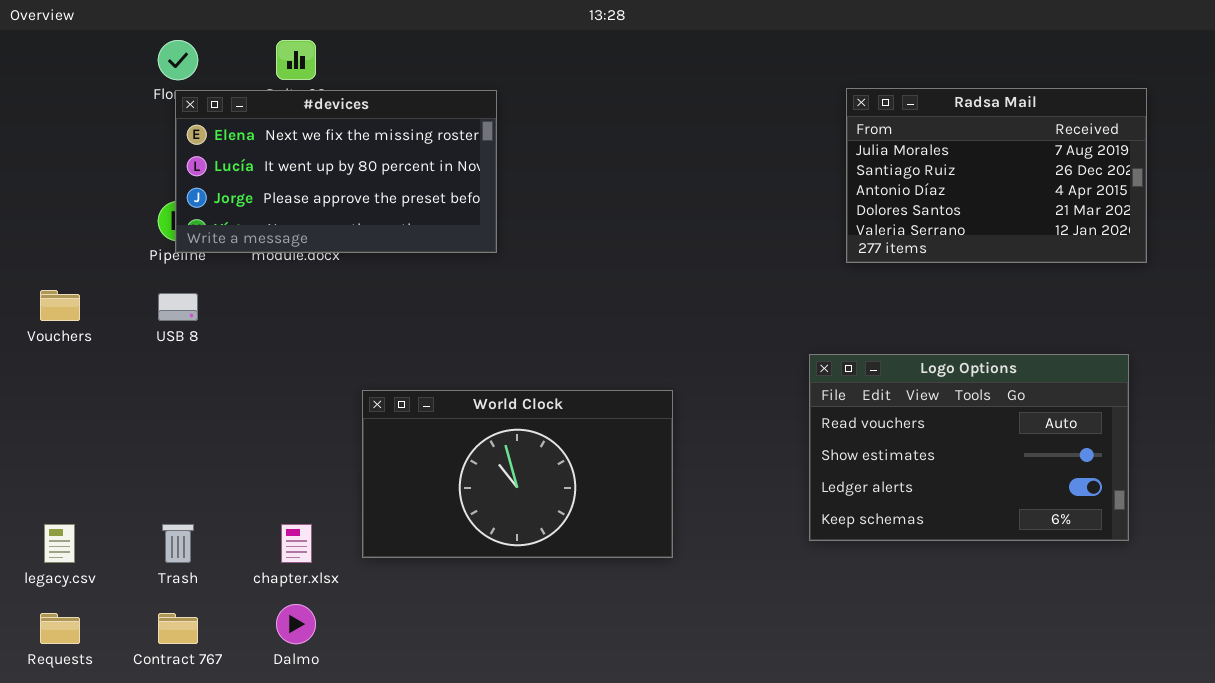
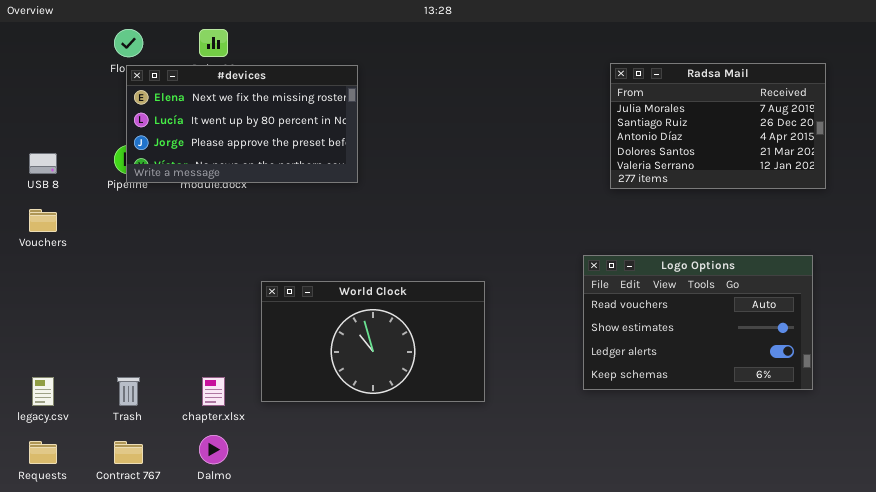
USB 8: [158,293,198,321] -> [29,153,57,174], moved

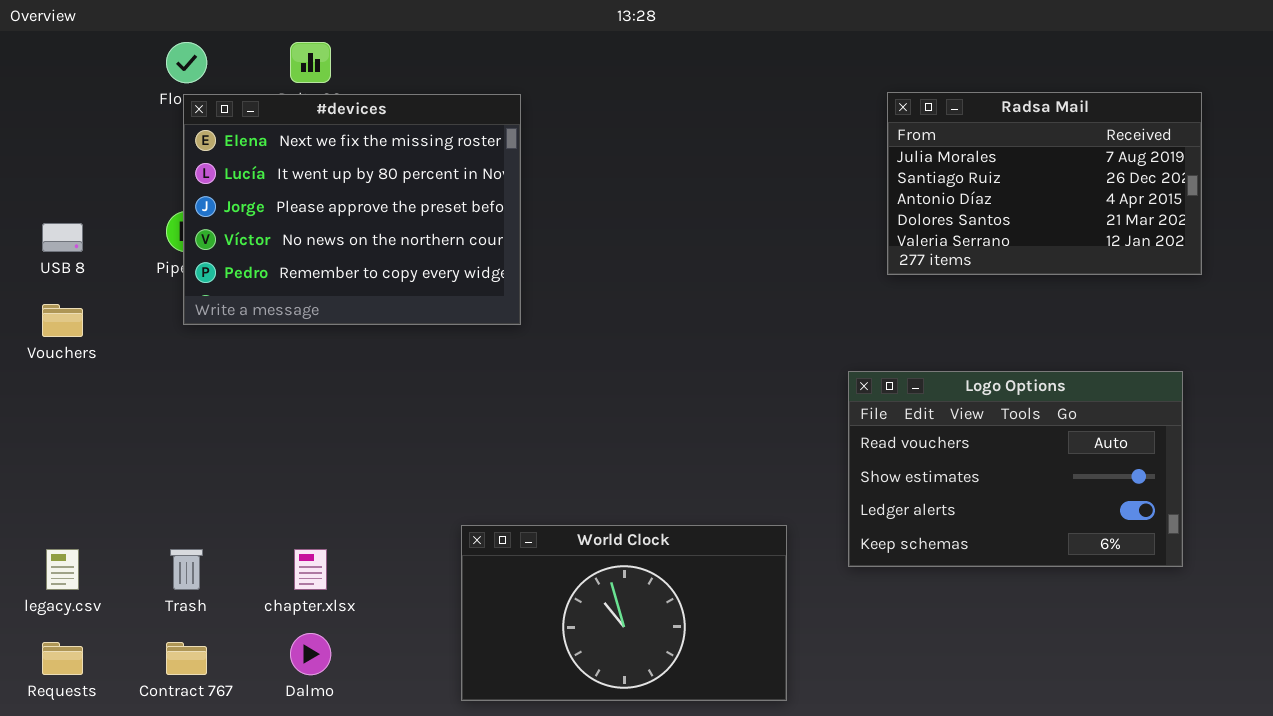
#devices: [126,65,358,183] -> [183,94,521,325], resized
World Clock: [261,281,485,402] -> [461,525,787,701], moved

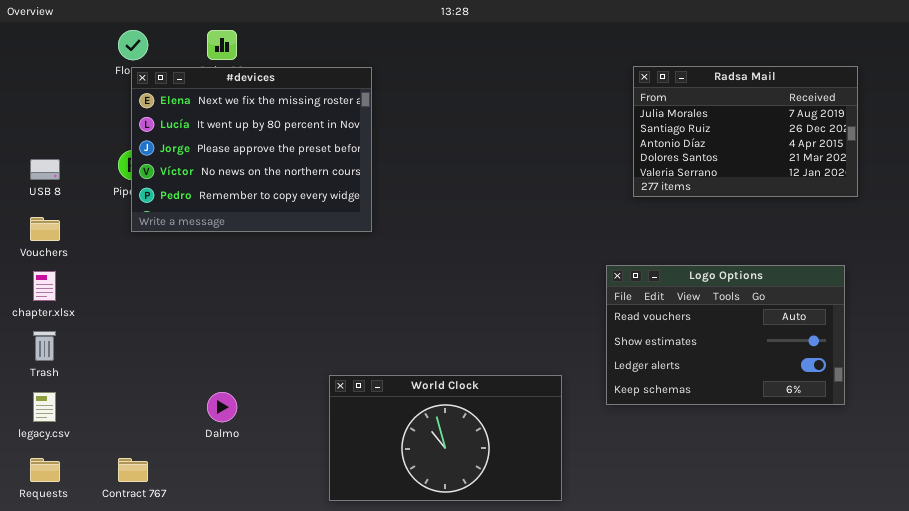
Trash: [170,549,203,590] -> [33,331,56,361], moved
chapter.xlsx: [294,549,327,590] -> [33,271,56,301], moved
Dalmo: [290,633,331,675] -> [207,392,237,422], moved

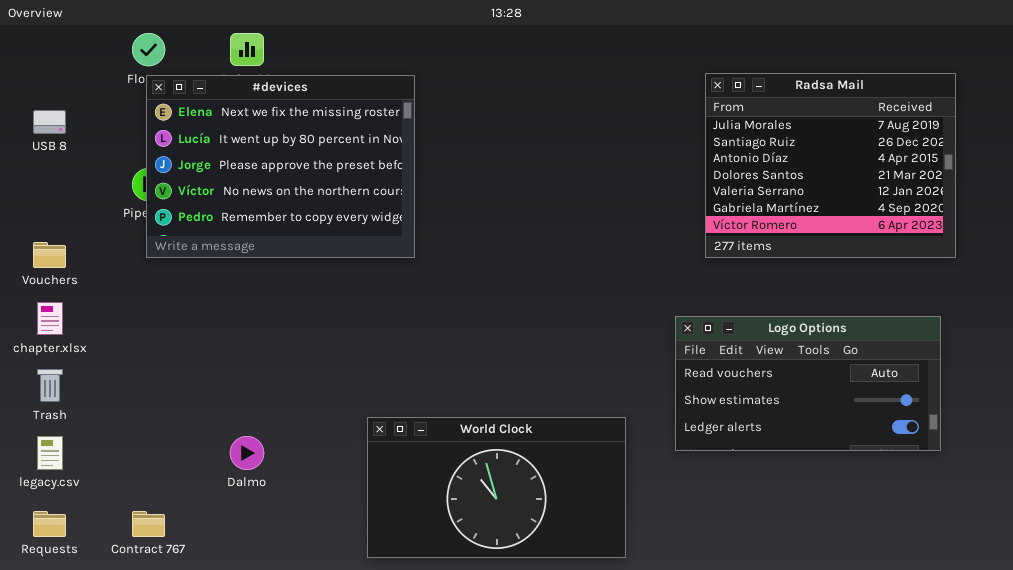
Radsa Mail: [633,66,858,197] -> [705,73,956,258], resized
USB 8: [30,159,60,180] -> [33,110,66,134], moved
Logo Options: [606,265,845,405] -> [675,316,941,451], resized

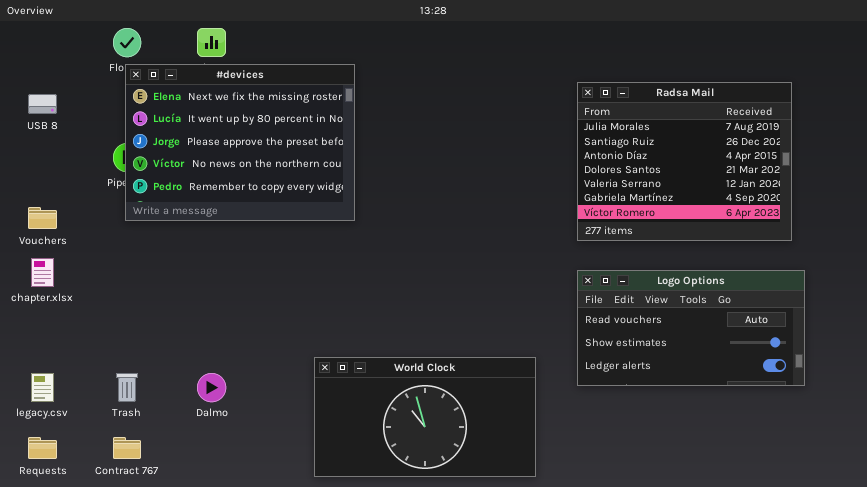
Radsa Mail: [705,73,956,258] -> [577,82,792,241], moved
Trash: [37,369,63,402] -> [116,373,138,402], moved

